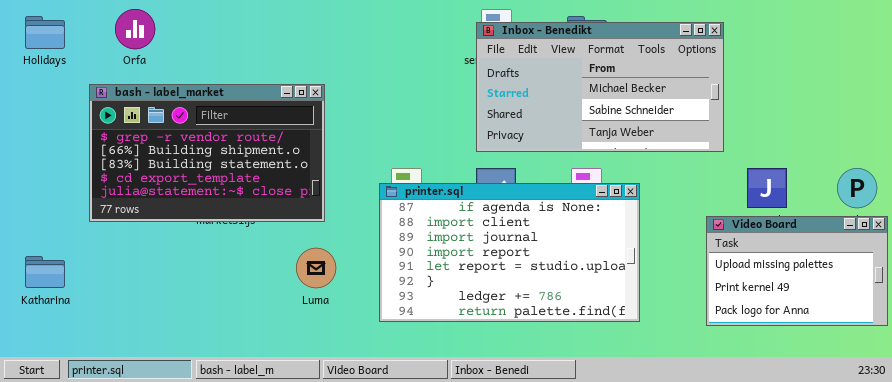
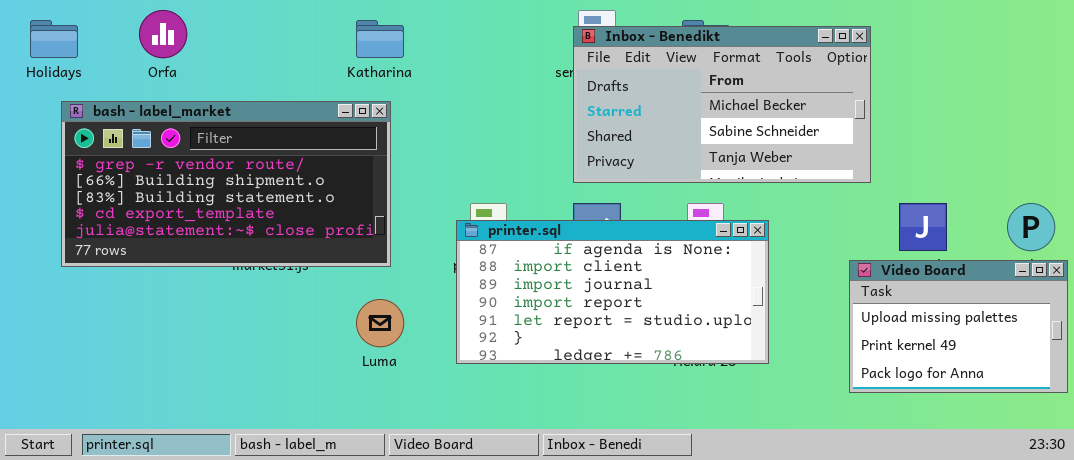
bash - label_market: [89,84,325,222] -> [61,101,391,267], resized
printer.sql: [379,183,640,322] -> [456,220,769,364], resized
Katharina: [25,256,65,288] -> [356,20,404,58], moved

